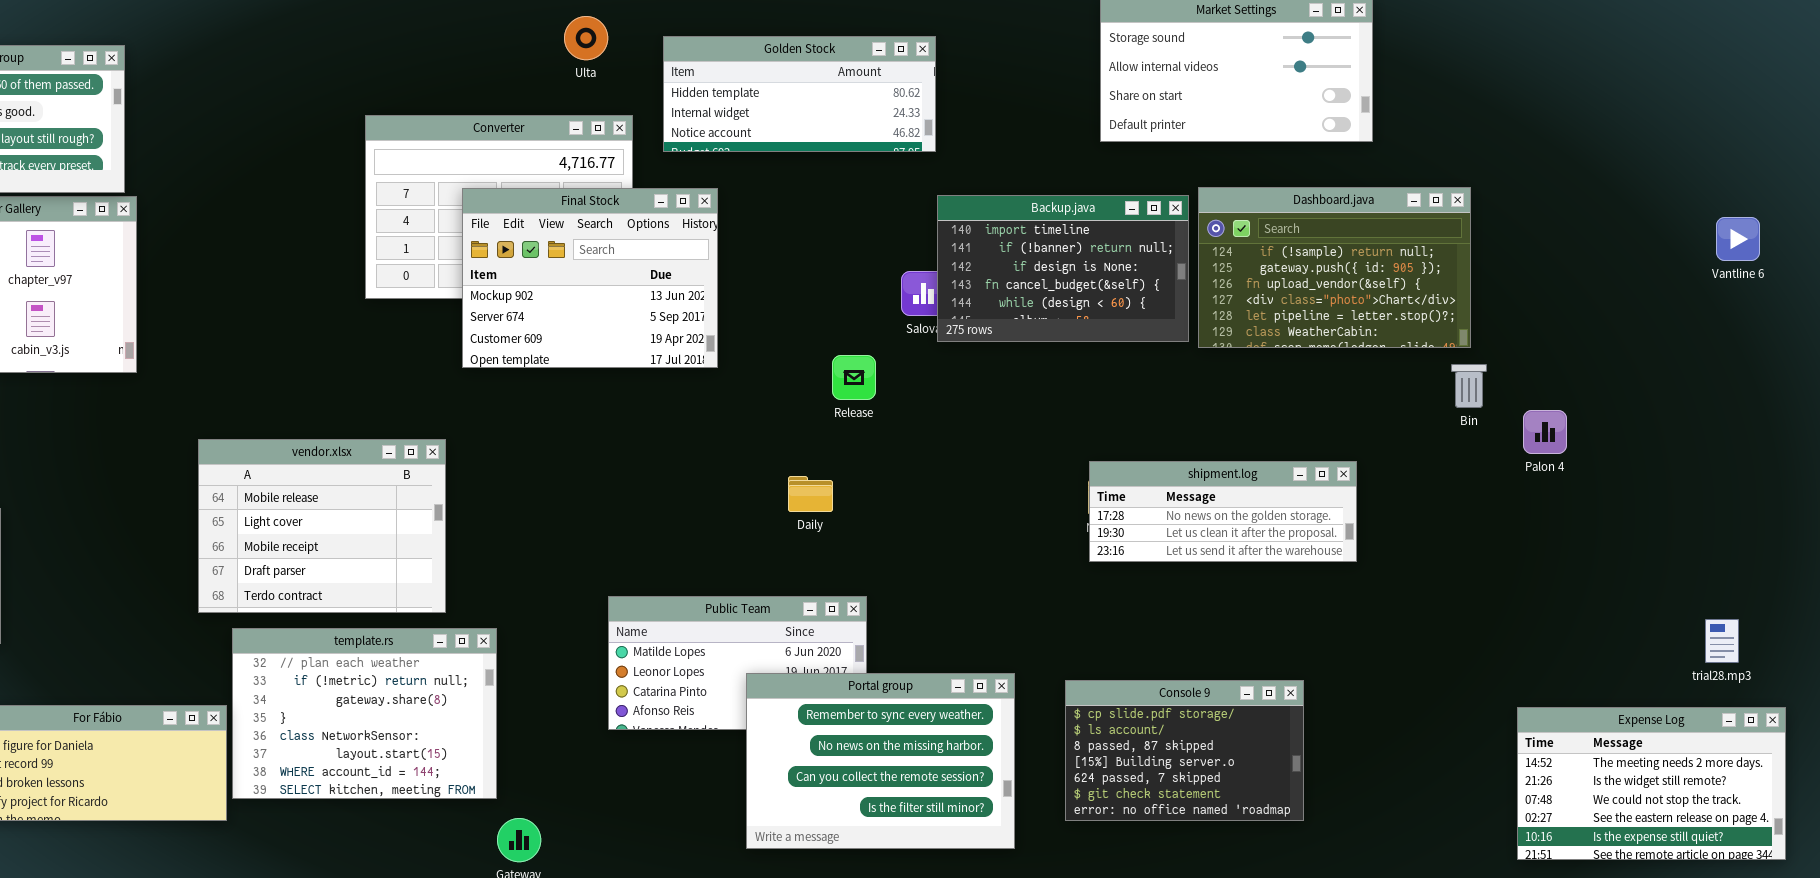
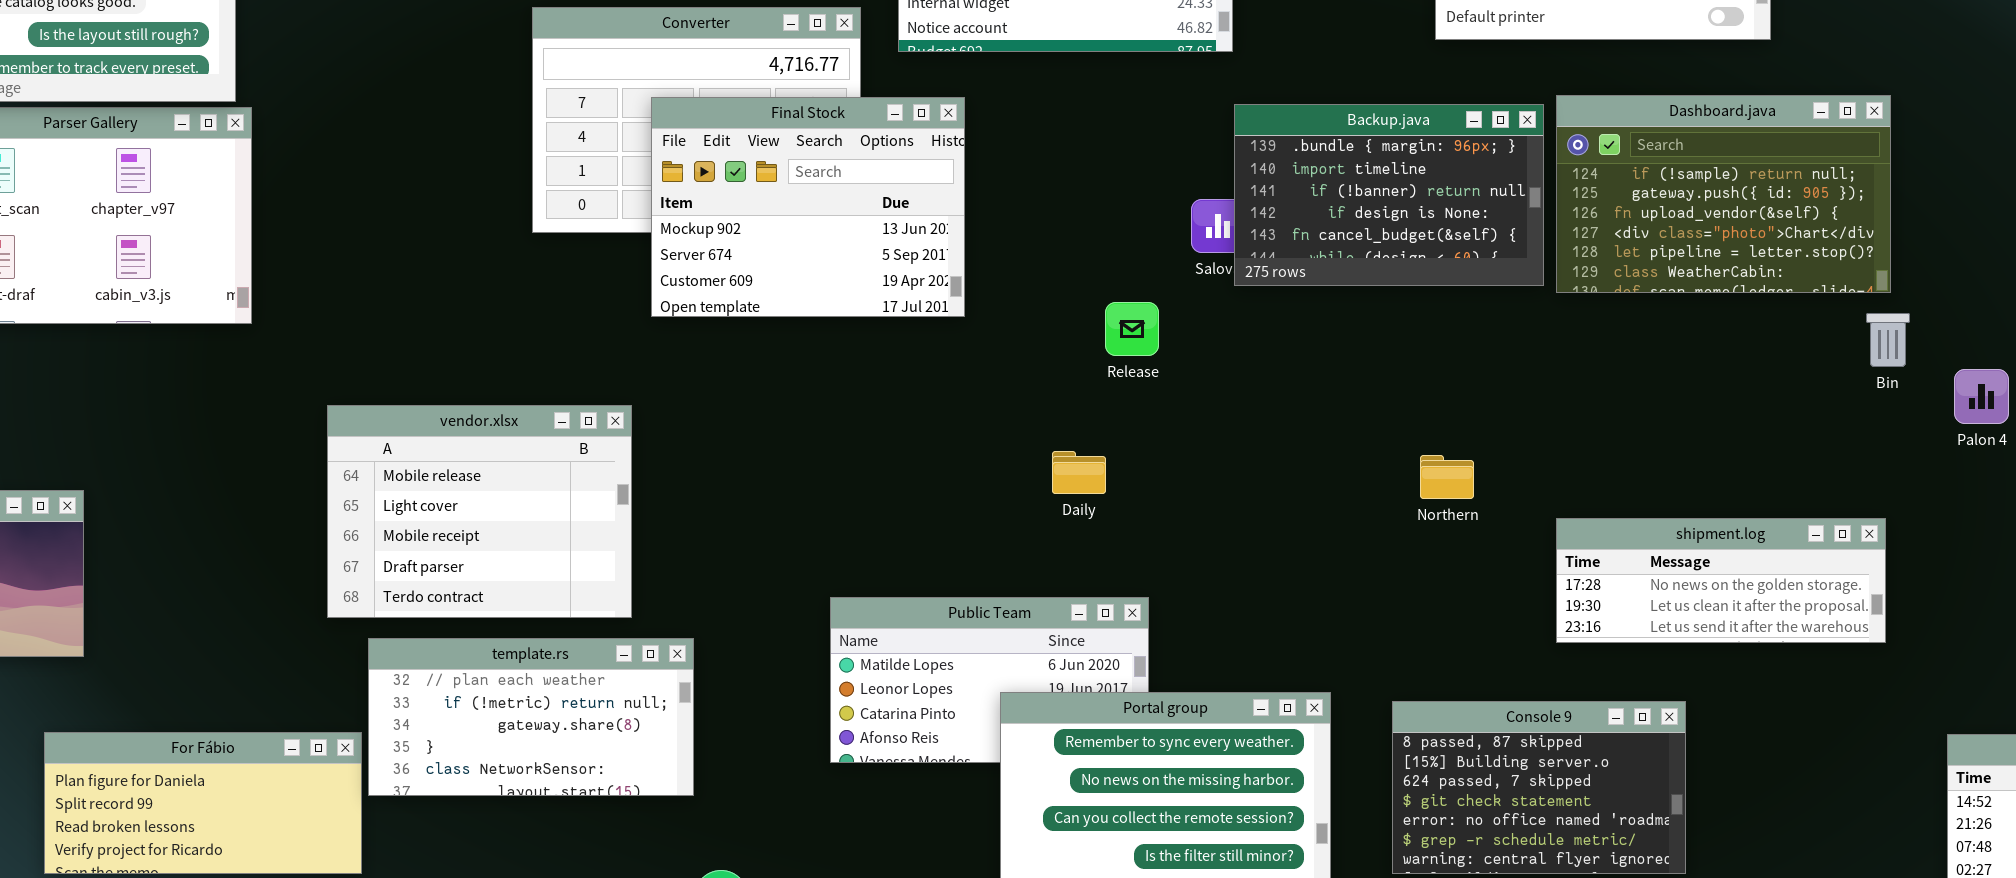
Backup.java: [937,195,1189,342] -> [1234,104,1544,286], scrolled up 1 row
shipment.log: [1089,461,1357,562] -> [1556,518,1886,643], moved
template.rs: [232,628,497,799] -> [368,638,694,796], resized
Console 9: [1065,680,1304,821] -> [1392,701,1686,874], scrolled down 2 rows

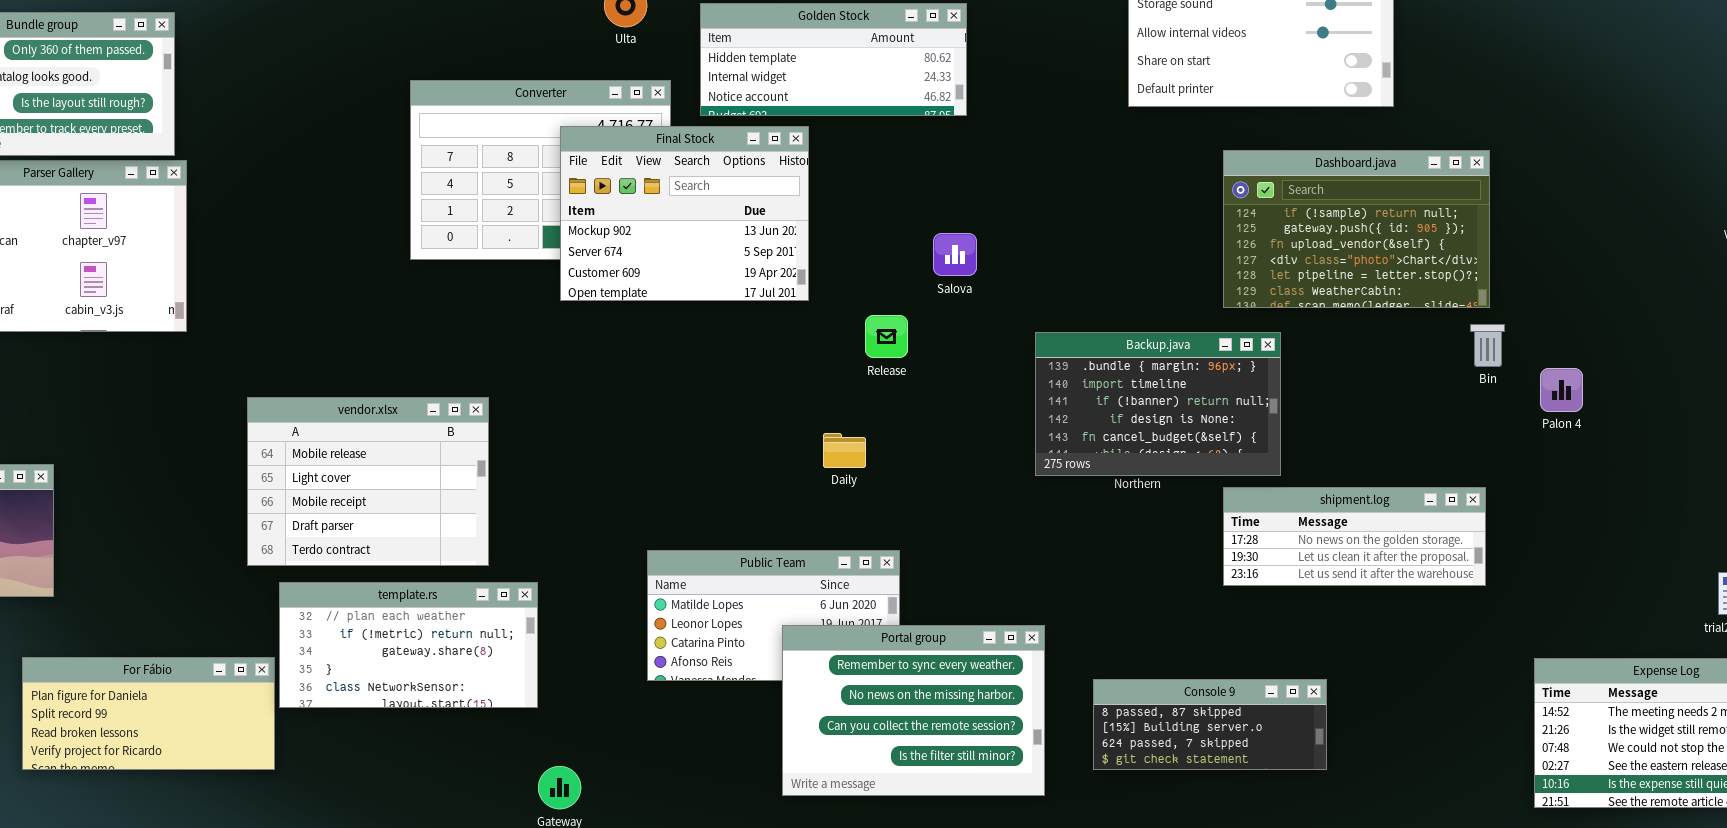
Final Stock: [651,97,965,317] -> [560,126,809,301], moved
Backup.java: [1234,104,1544,286] -> [1035,332,1281,476], moved
Console 9: [1392,701,1686,874] -> [1093,679,1327,770], resized

